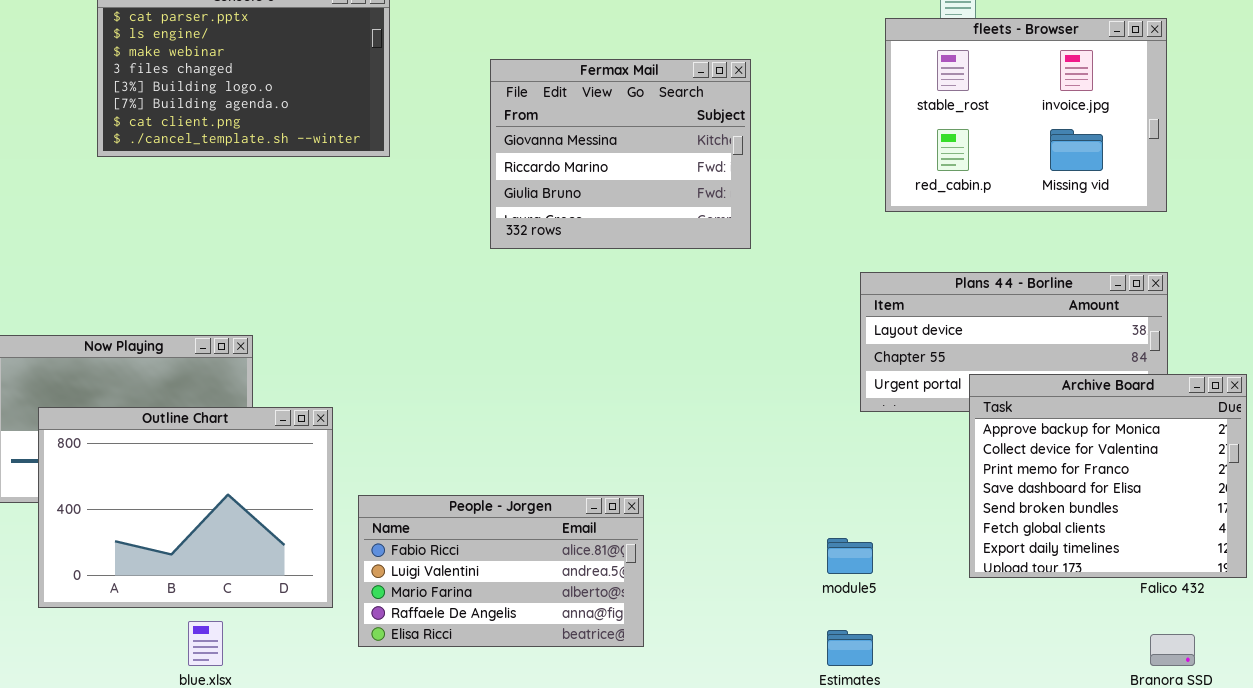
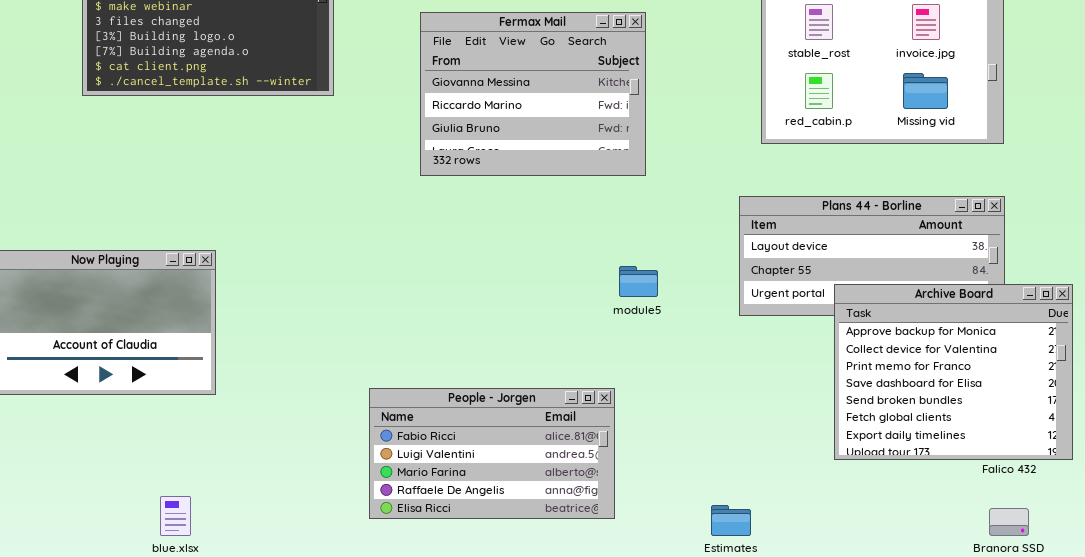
Outline Chart: [38,407,333,608] -> none, closed
People - Jorgen: [358,495,644,647] -> [369,388,615,519], moved
module5: [827,538,873,574] -> [619,266,658,297], moved

